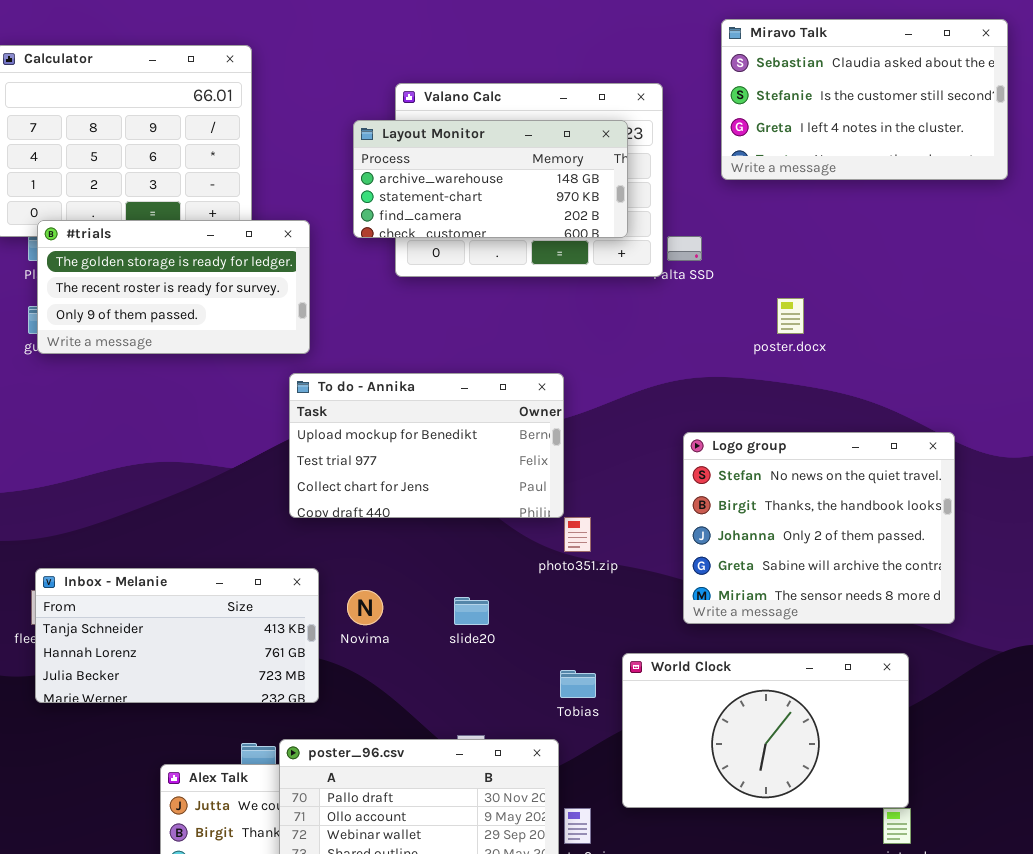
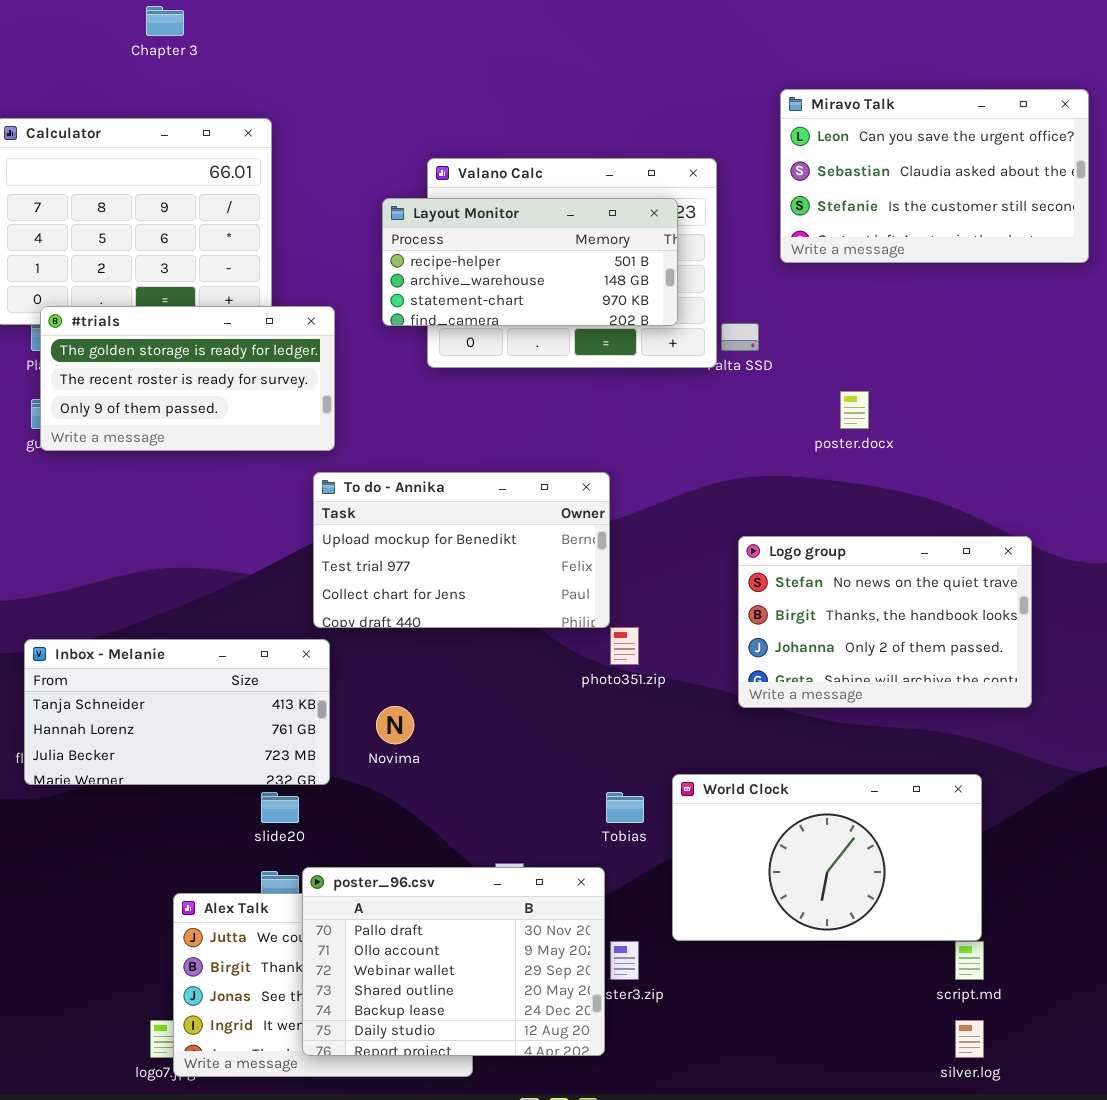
Miravo Talk: [721,19,1008,180] -> [780,89,1089,263], scrolled up 1 row
Layout Monitor: [353,120,628,238] -> [382,198,678,326], scrolled up 1 row
Logo group: [683,432,955,624] -> [738,536,1032,708], resized
Inbox - Melanie: [35,568,319,703] -> [24,639,330,785], moved
slide20: [454,597,489,625] -> [261,792,299,823], moved

